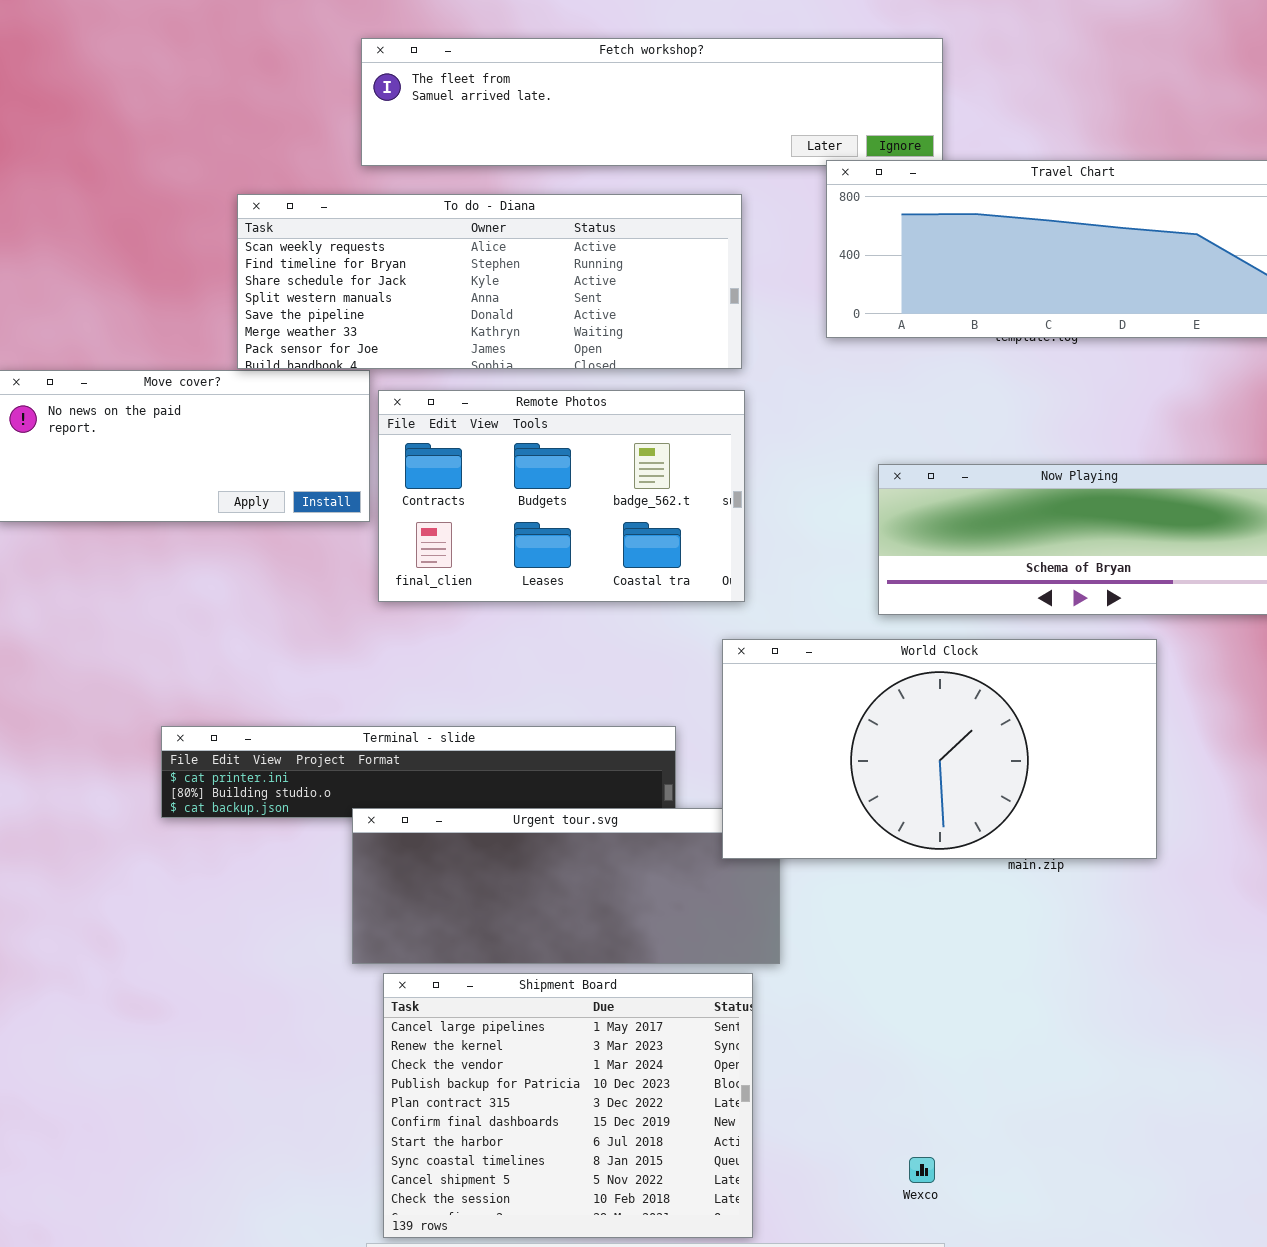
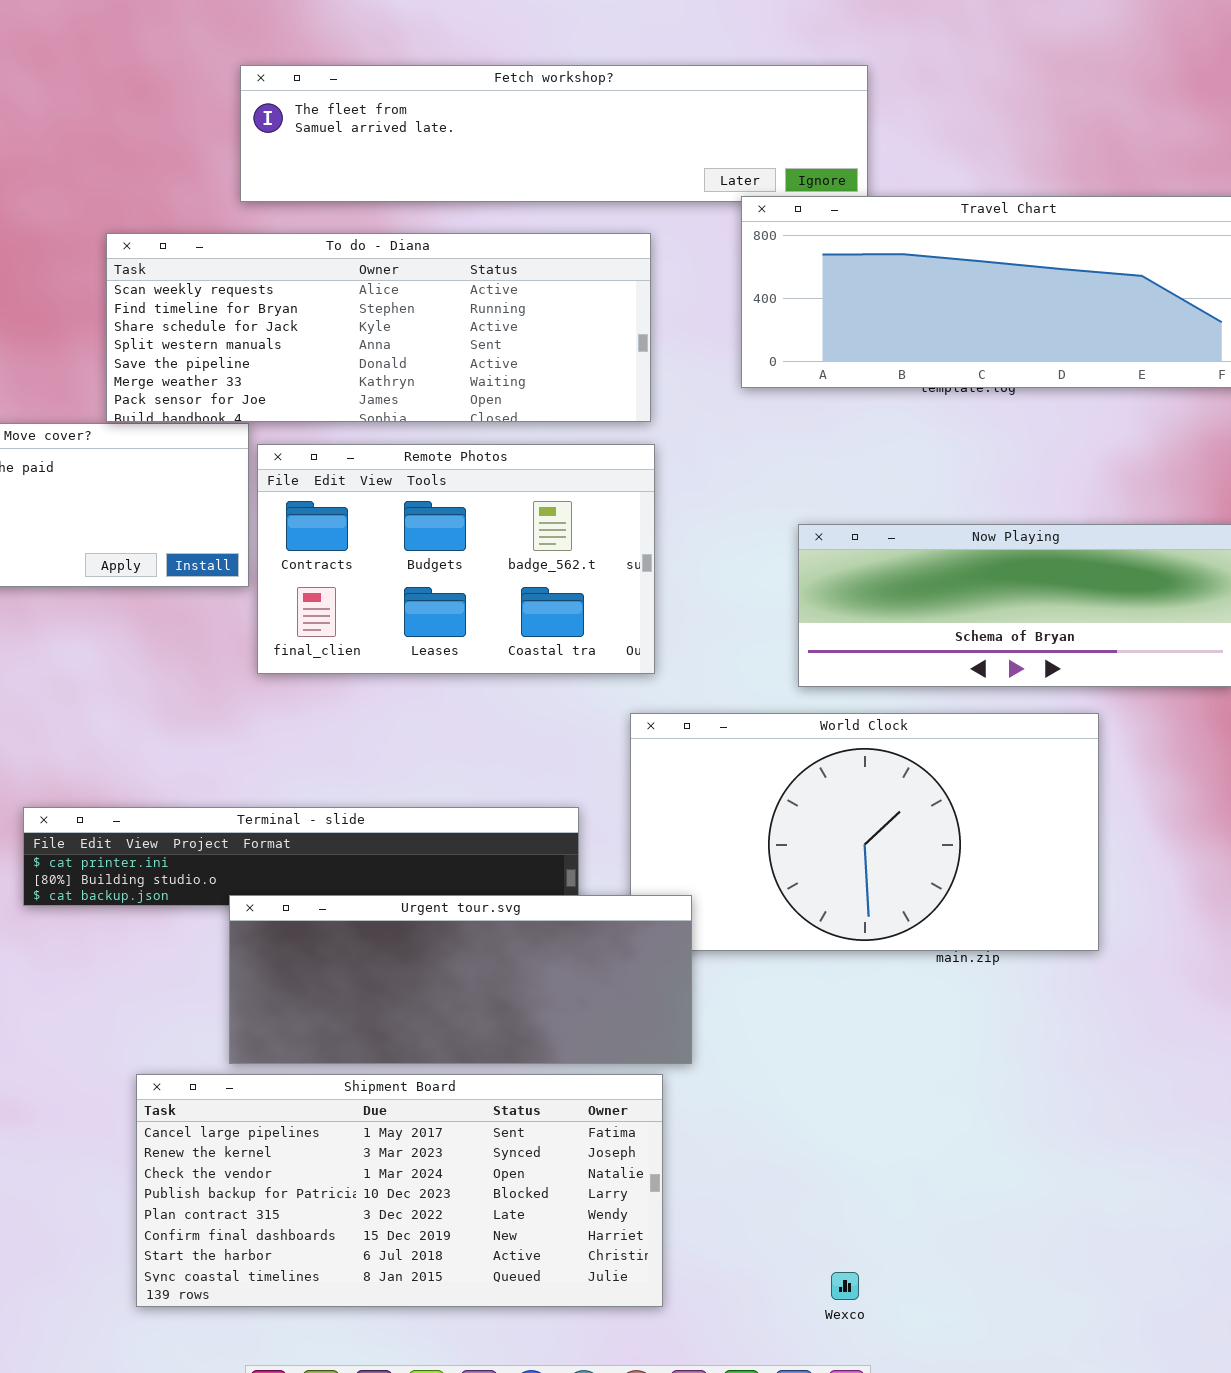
Urgent tour.svg: [352,808,780,964] -> [229,895,692,1064], raised
Shipment Board: [383,973,753,1238] -> [136,1074,663,1307], resized

